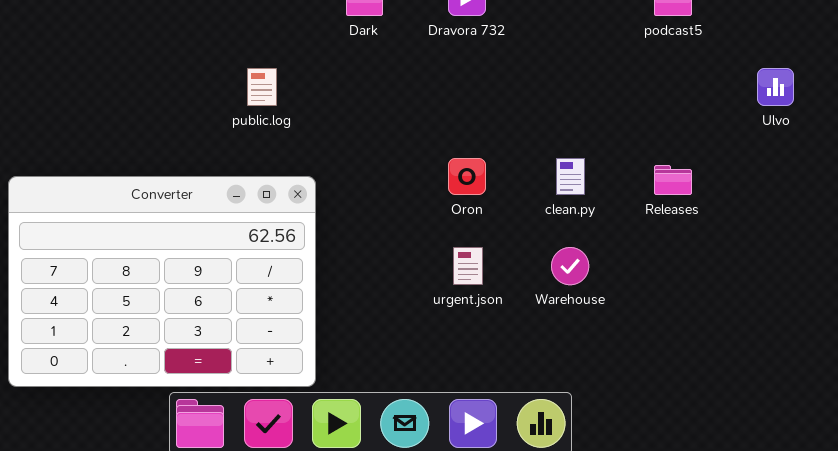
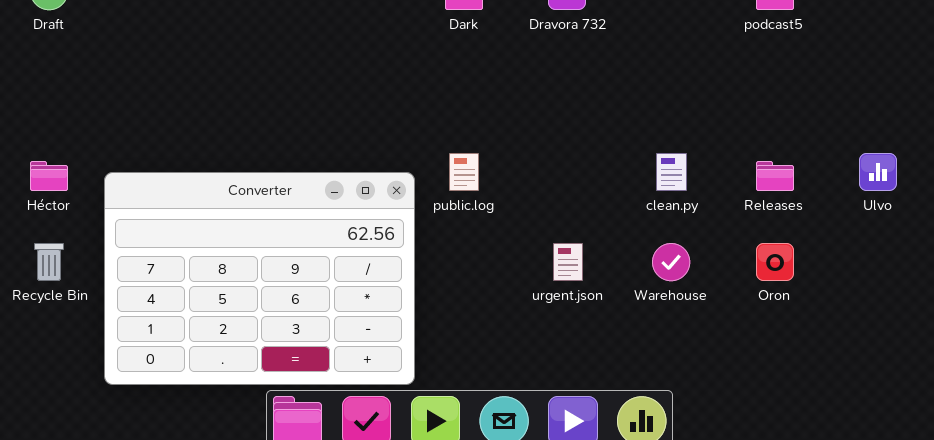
public.log: [247,68,277,106] -> [449,153,479,191], moved
Ulvo: [757,68,794,106] -> [859,153,897,191], moved
Oron: [448,158,486,195] -> [756,243,794,281], moved

